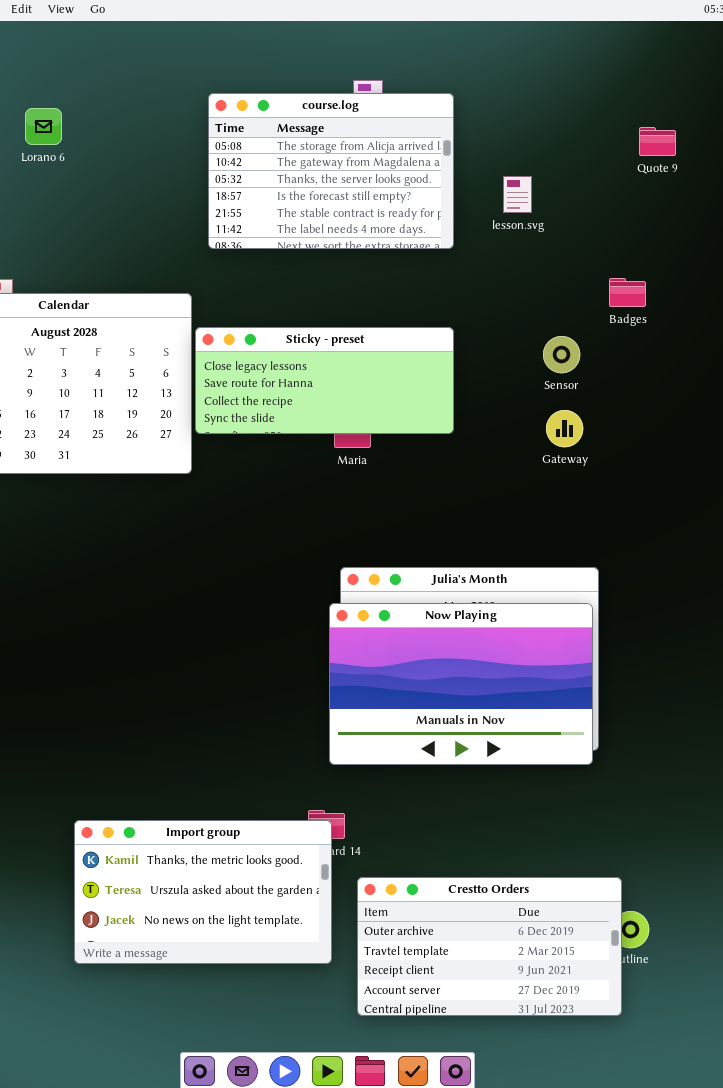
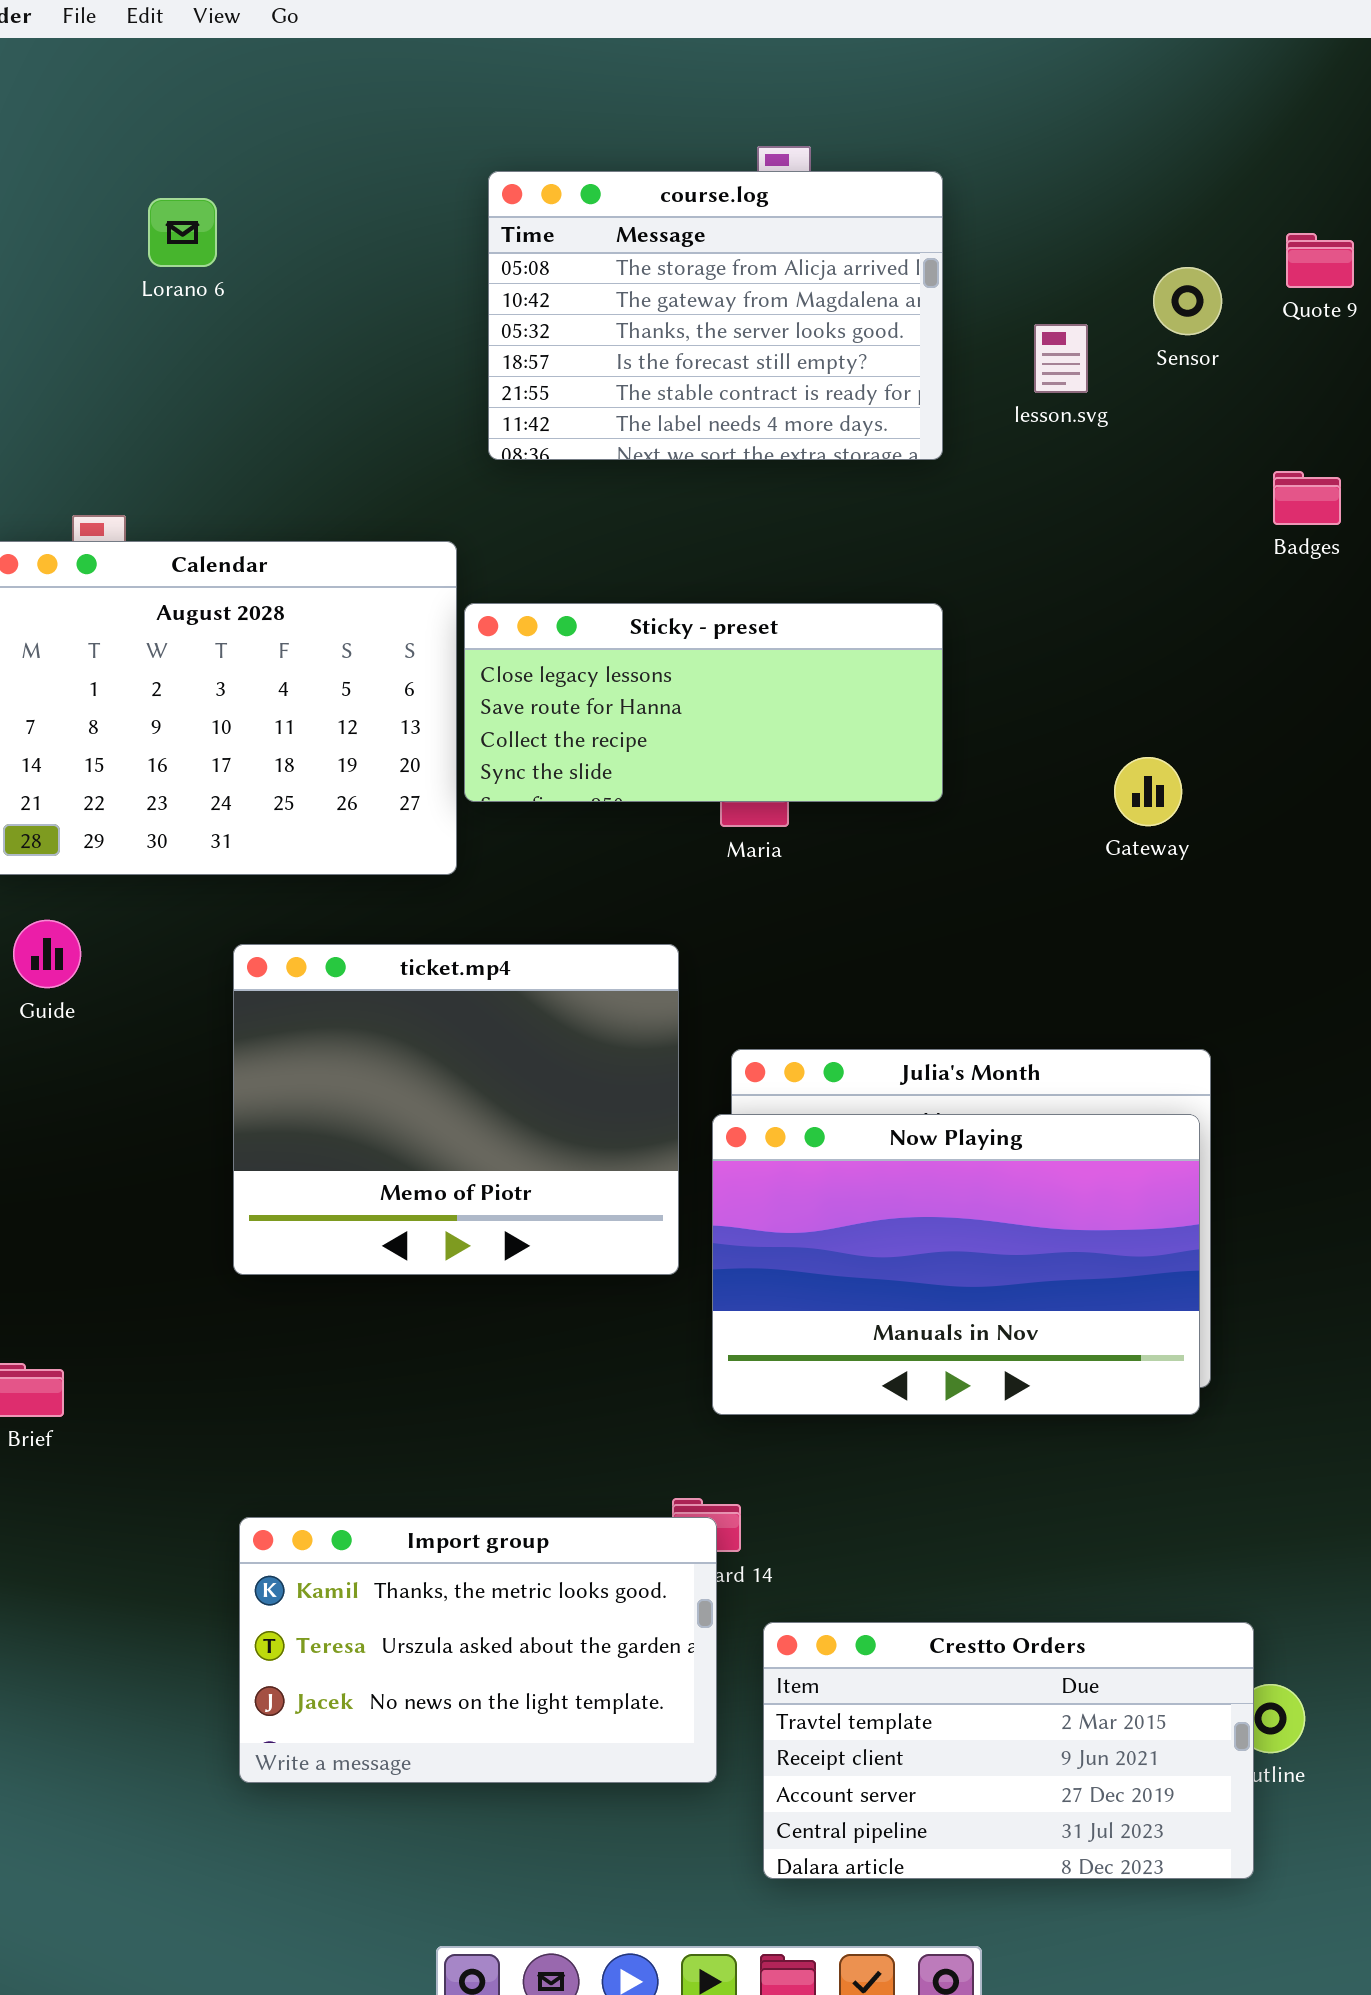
Badges: [609,278,646,307] -> [1273,471,1341,525], moved
Sensor: [543,336,580,373] -> [1153,267,1222,335], moved
ticket.mp4: none -> [233,944,679,1275], opened
Crestto Orders: [357,877,622,1016] -> [763,1622,1254,1879], scrolled down 1 row

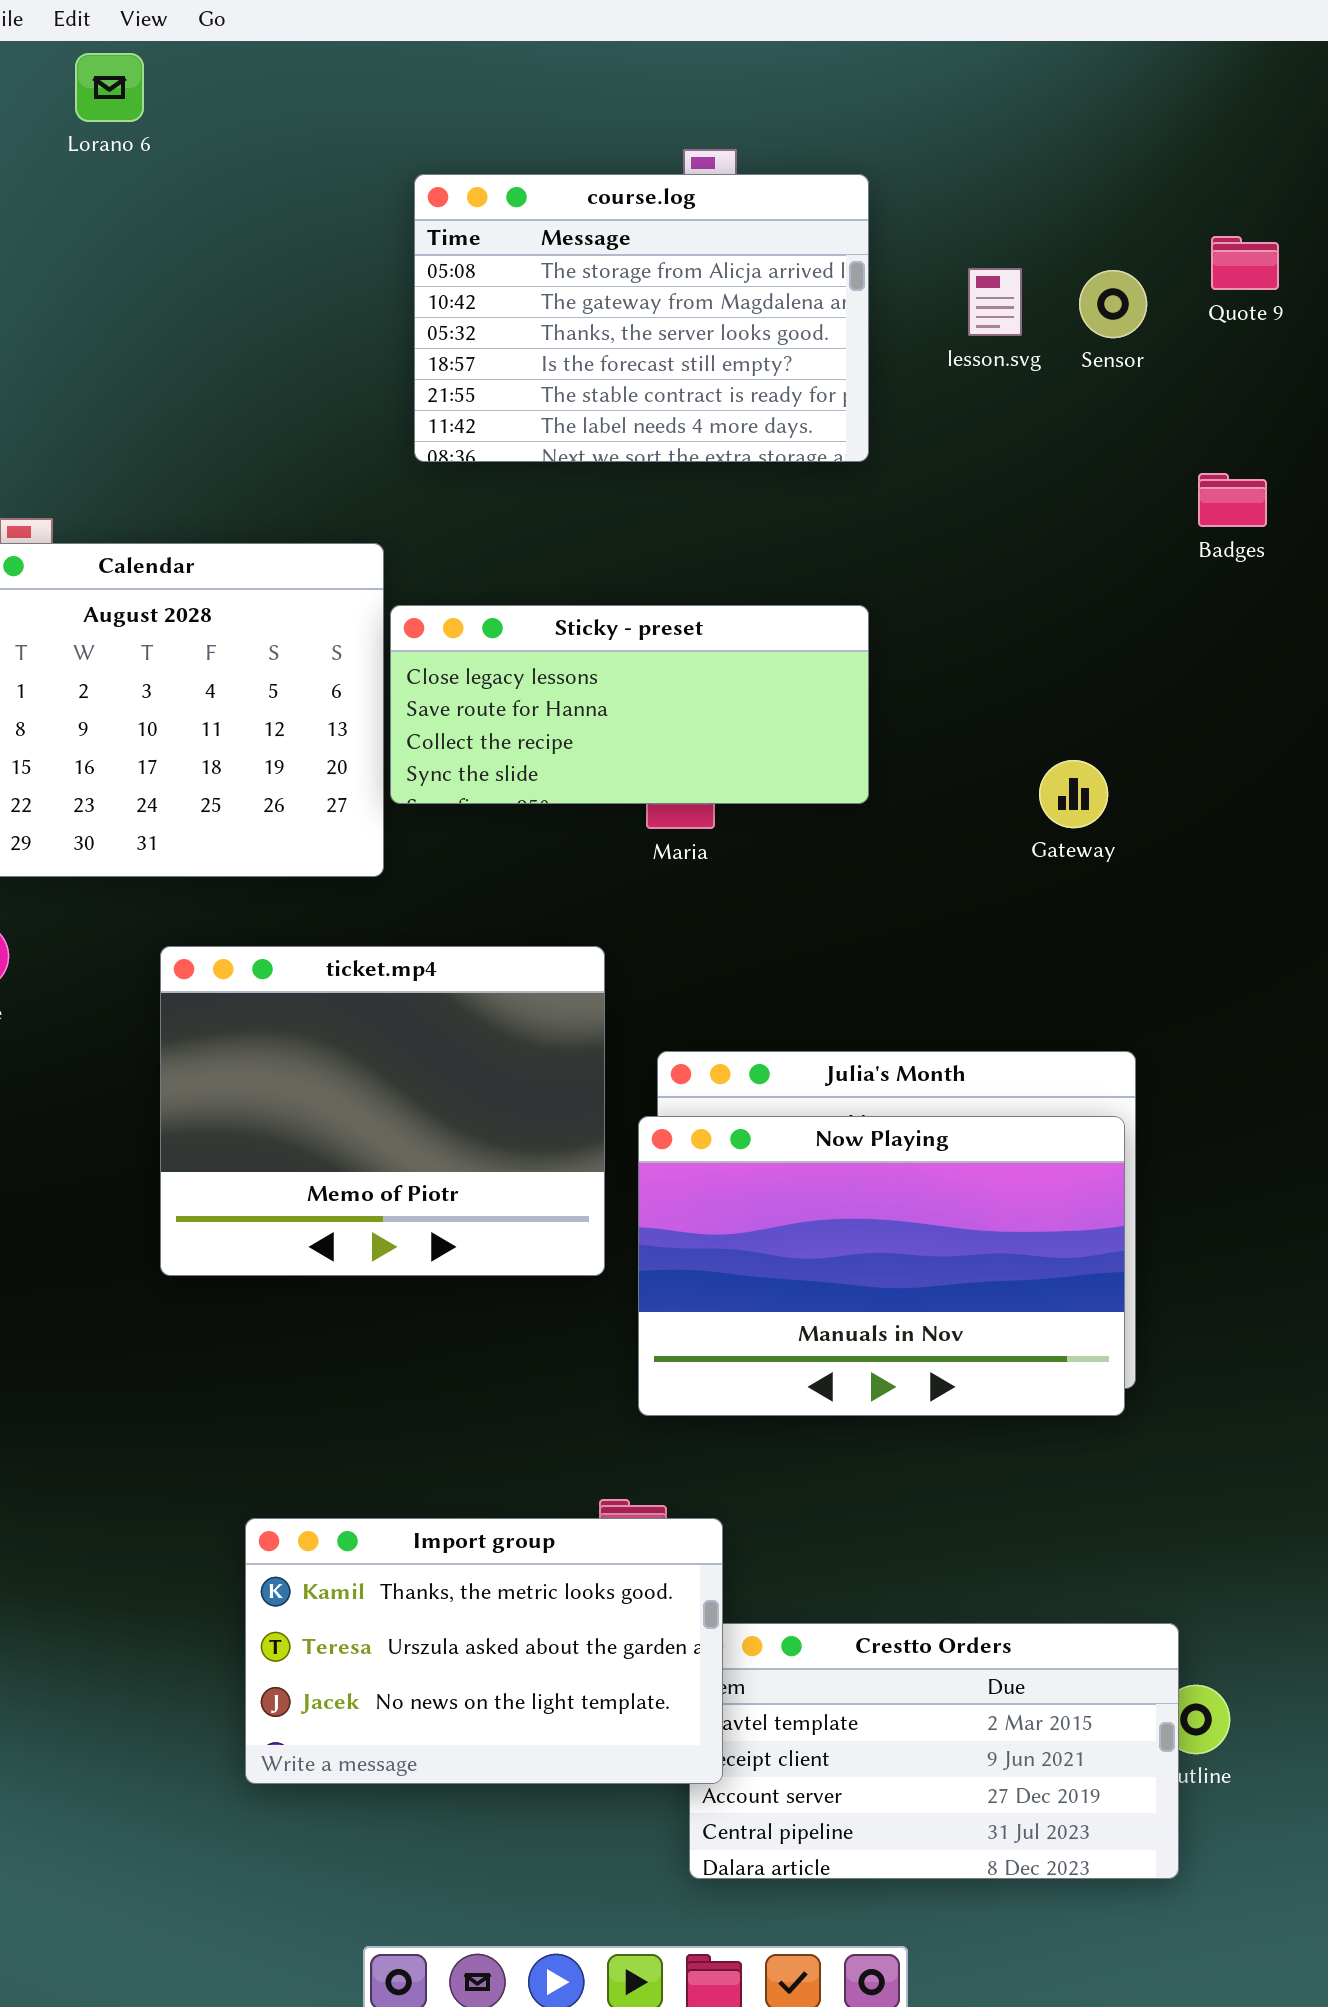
Lorano 6: [148,198,217,267] -> [75,53,144,122], moved
lesson.svg: [1034,324,1088,393] -> [968,268,1022,336], moved
Import group: [239,1517,717,1783] -> [245,1518,723,1784], moved

